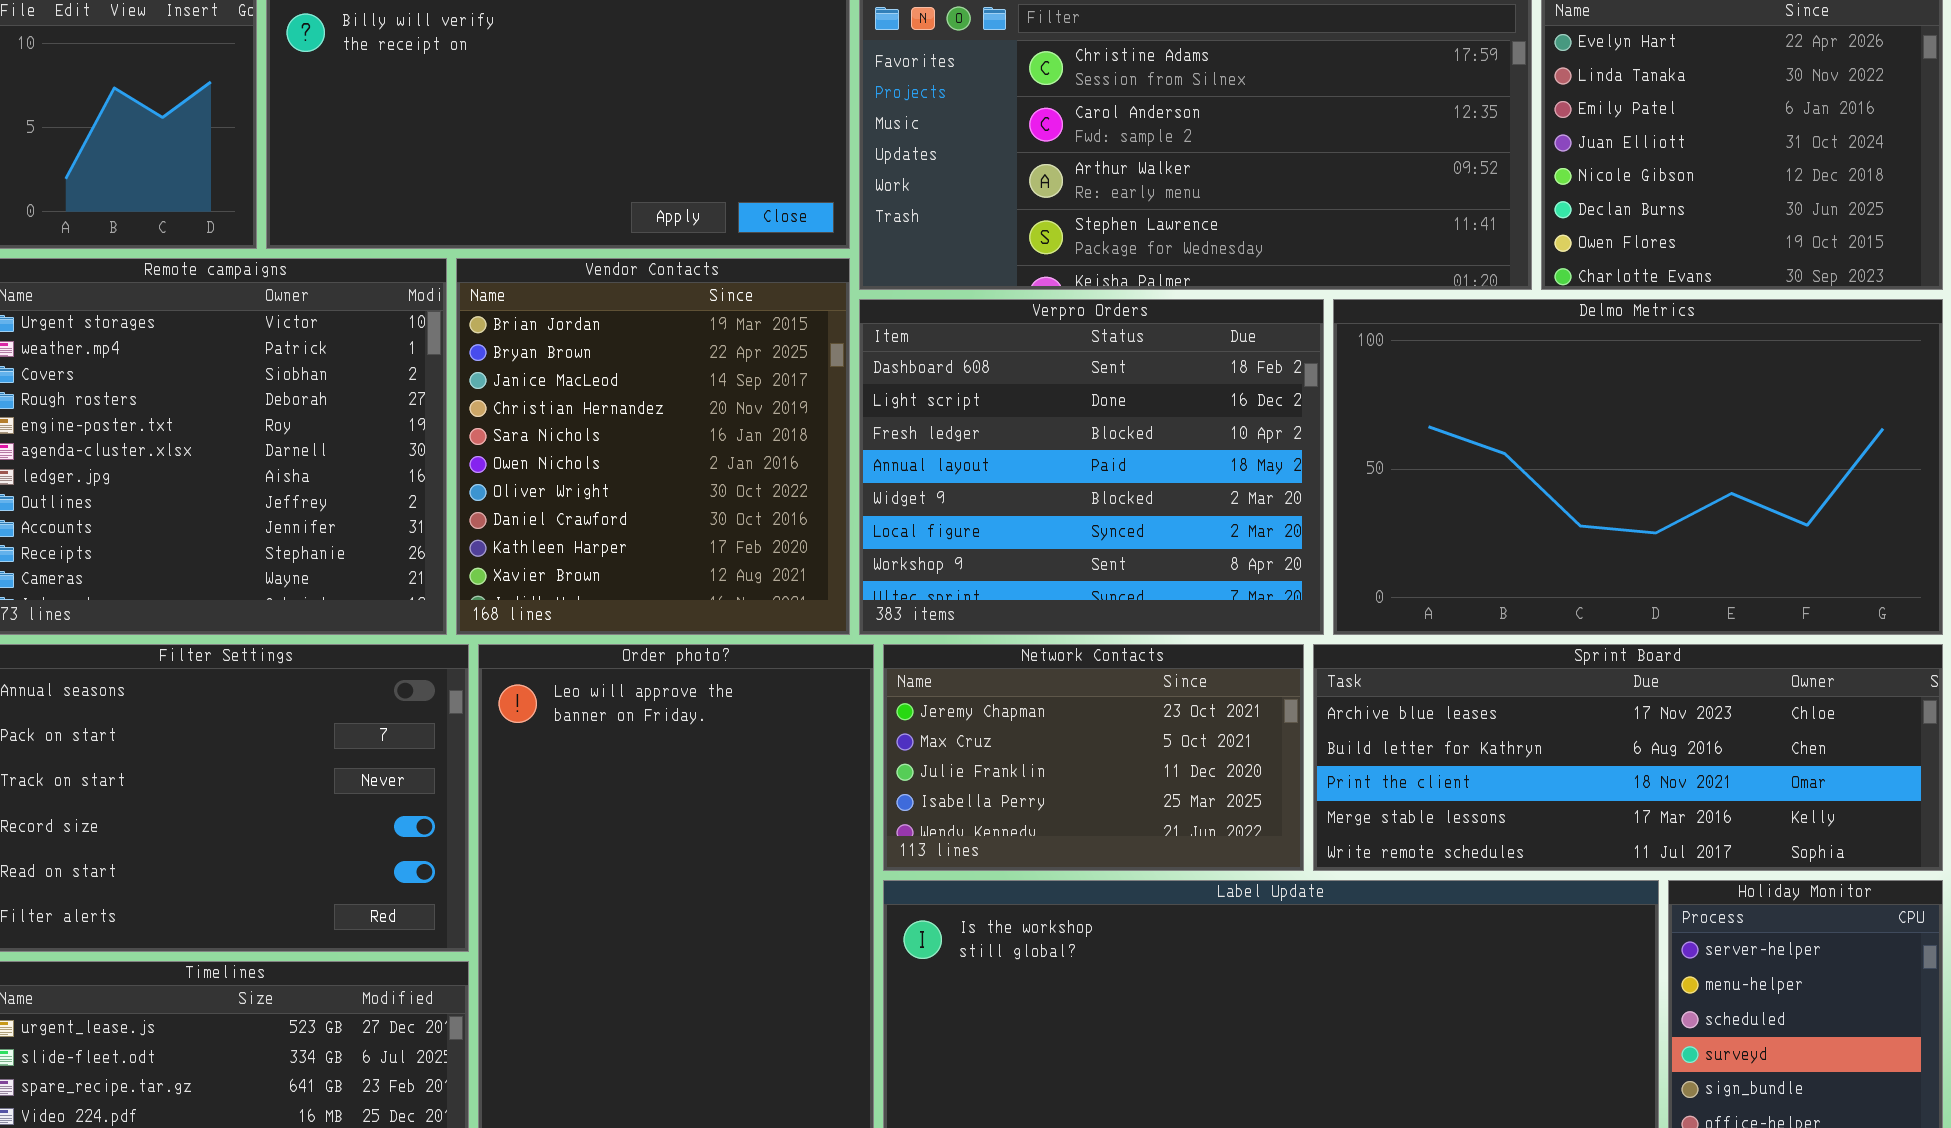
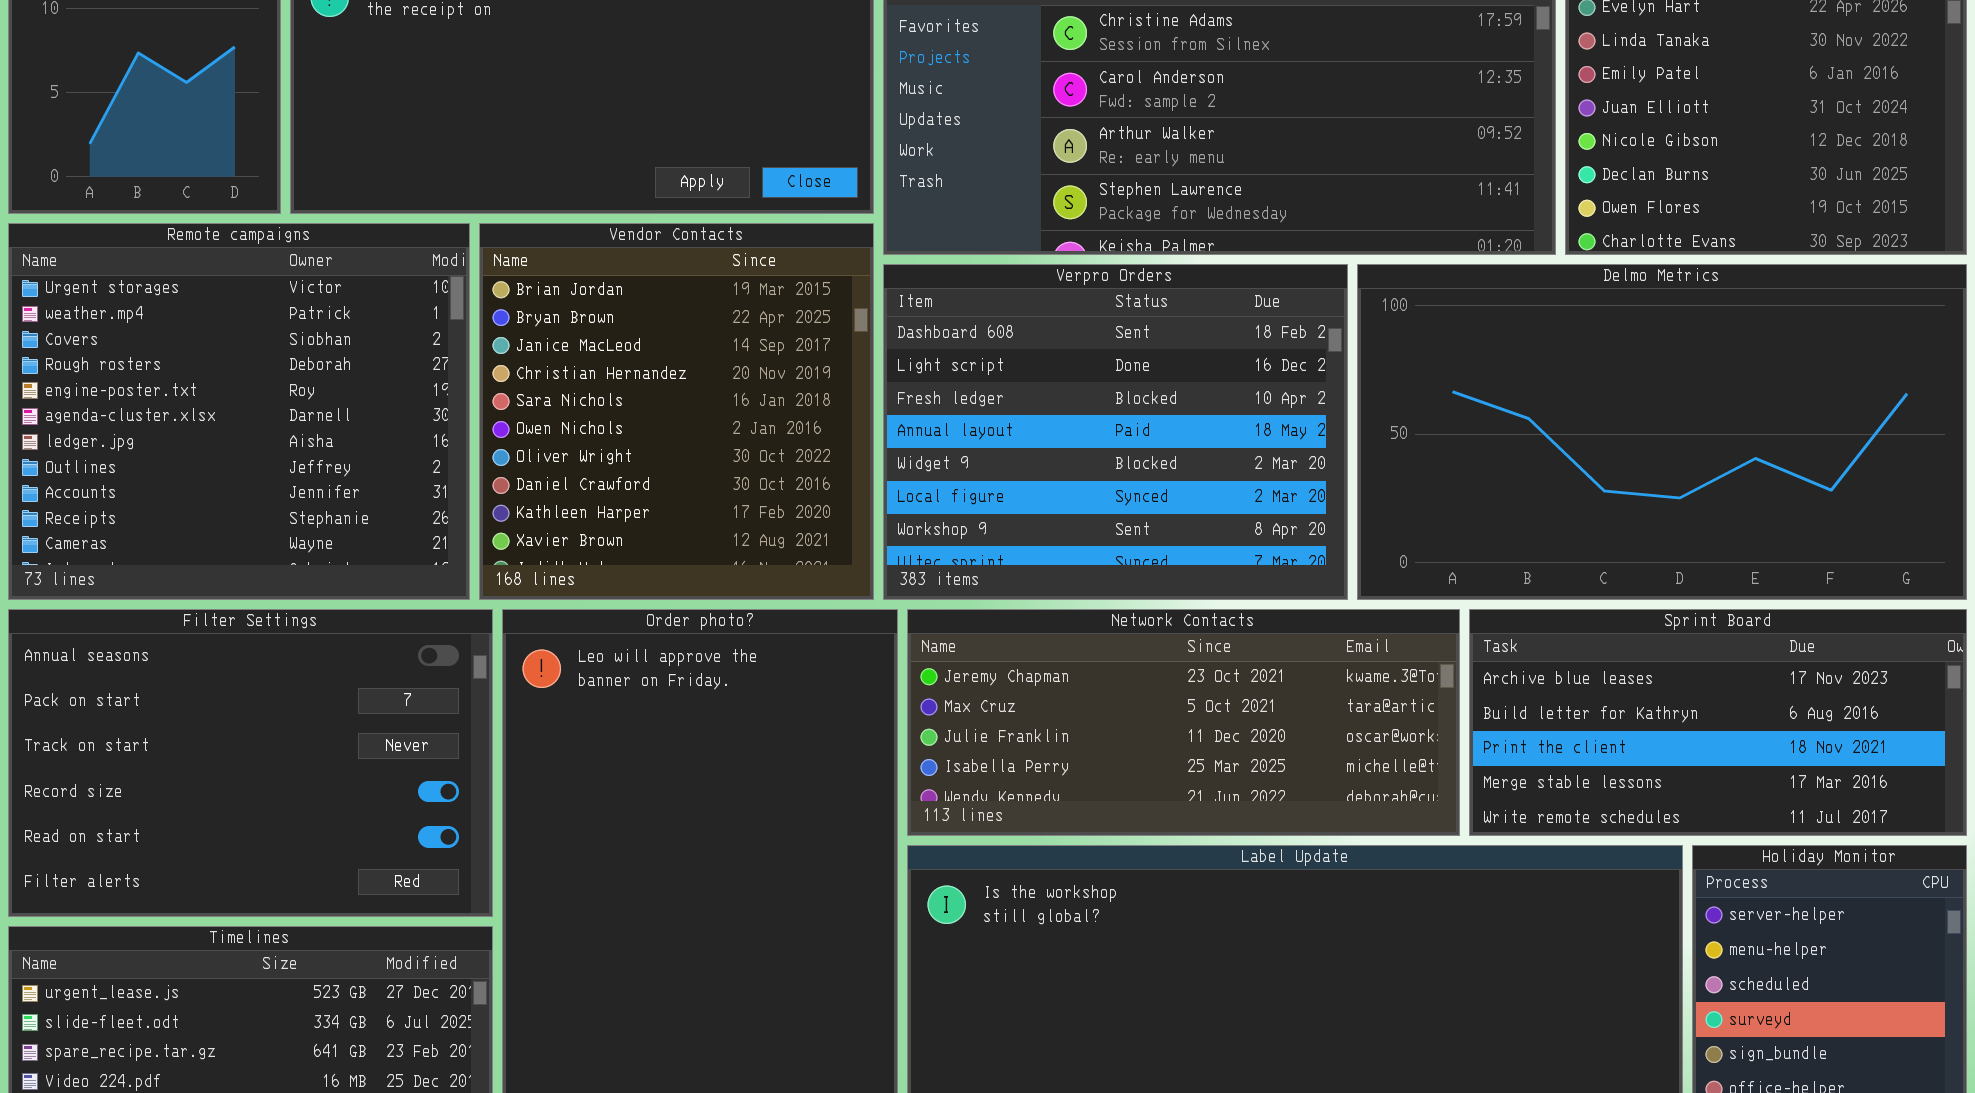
Network Contacts: [883,644,1304,871] -> [907,609,1460,836], resized
Sprint Board: [1313,644,1943,871] -> [1469,609,1967,836], resized

